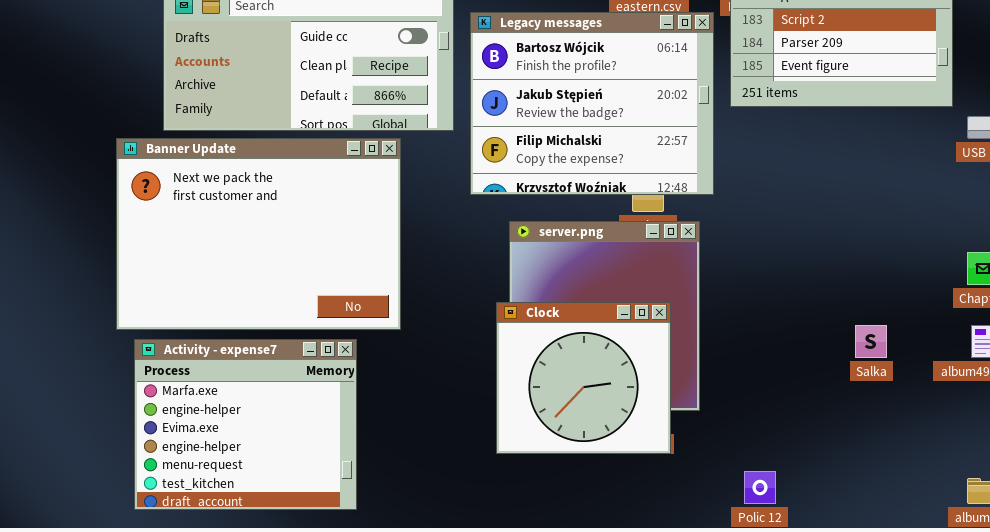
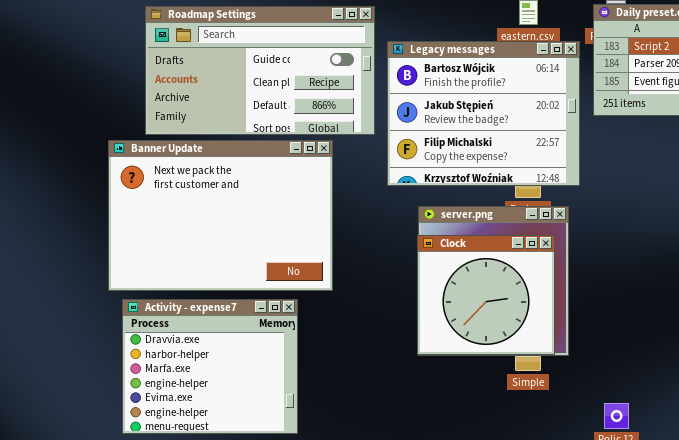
Clock: [496,302,671,454] -> [417,235,555,355], moved
Activity - expense7: [134,339,357,510] -> [122,299,298,434], scrolled up 2 rows

